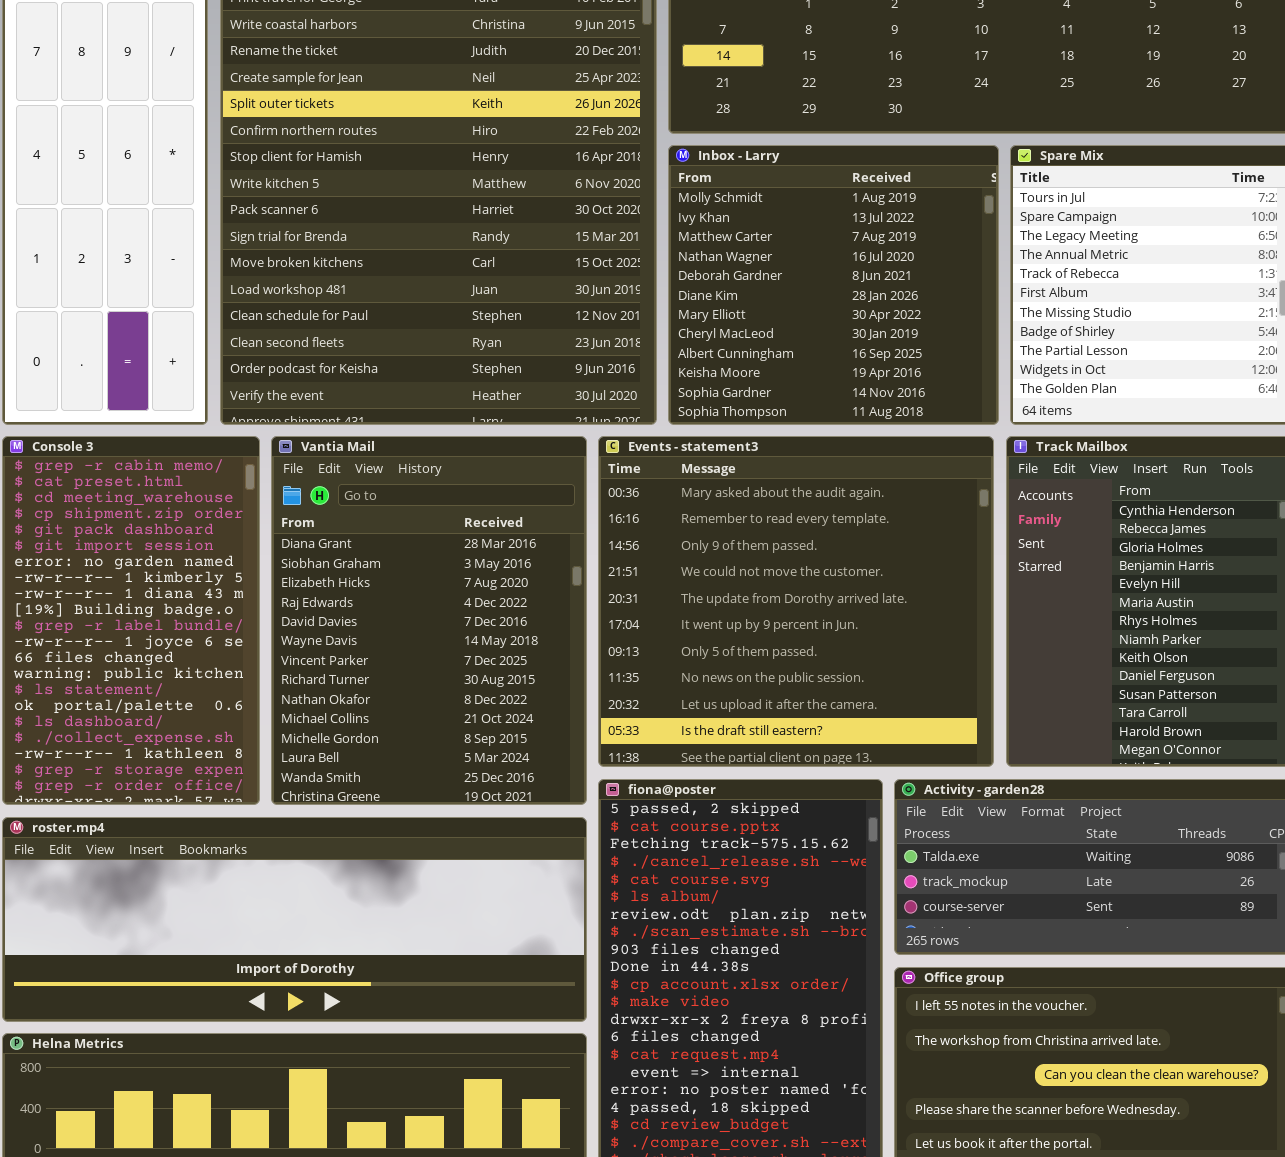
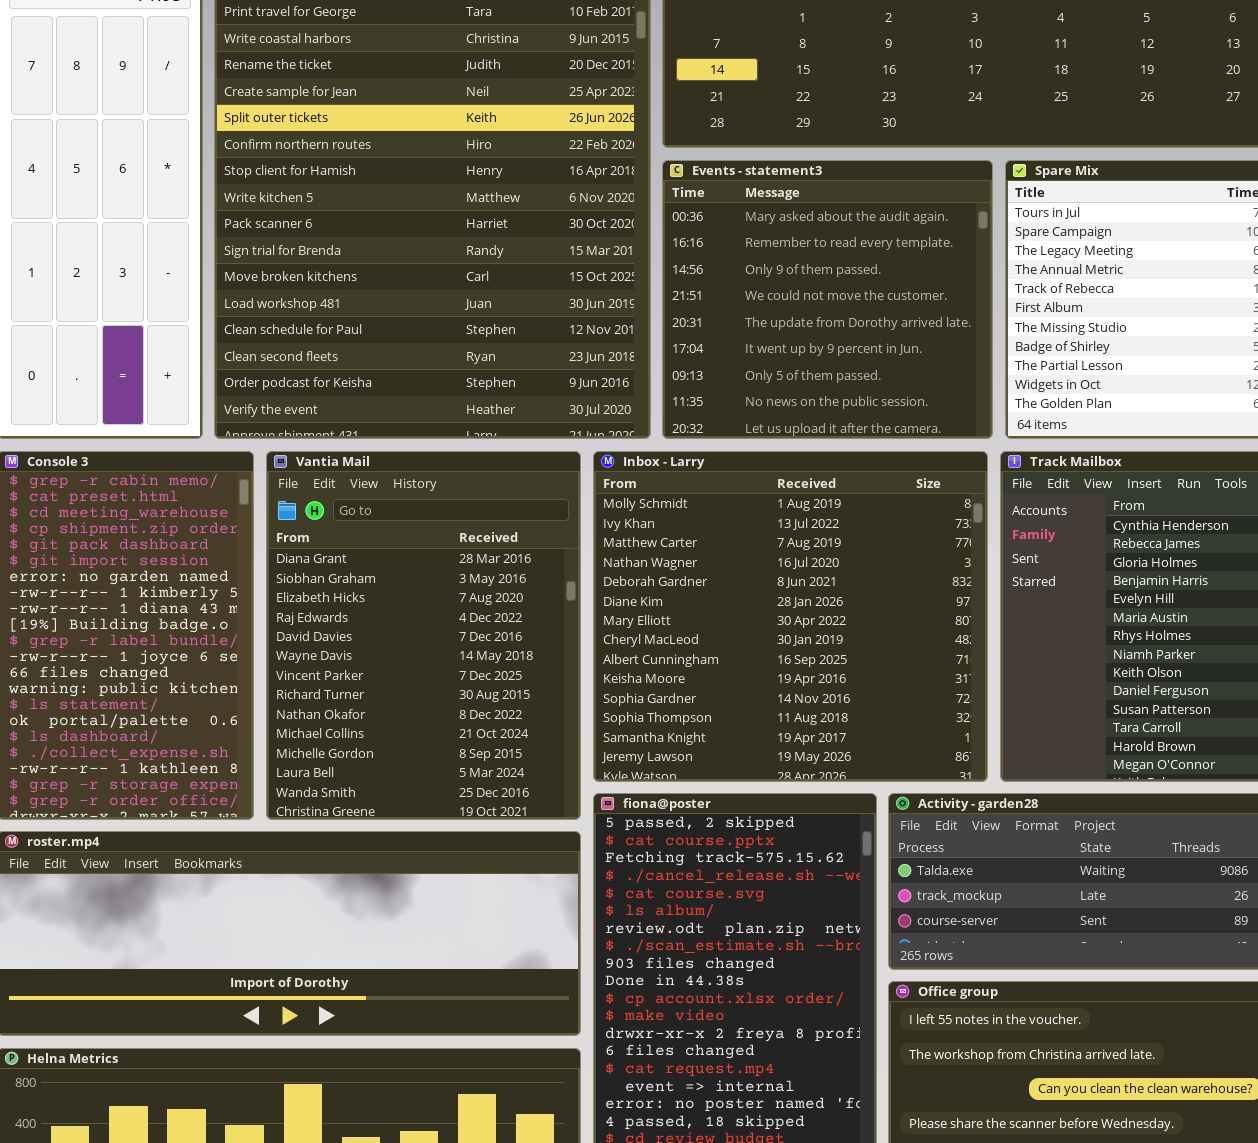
Inbox - Larry: [668,145,999,425] -> [593,451,988,782], moved, resized
Events - statement3: [598,436,994,767] -> [662,160,993,439], moved, resized

